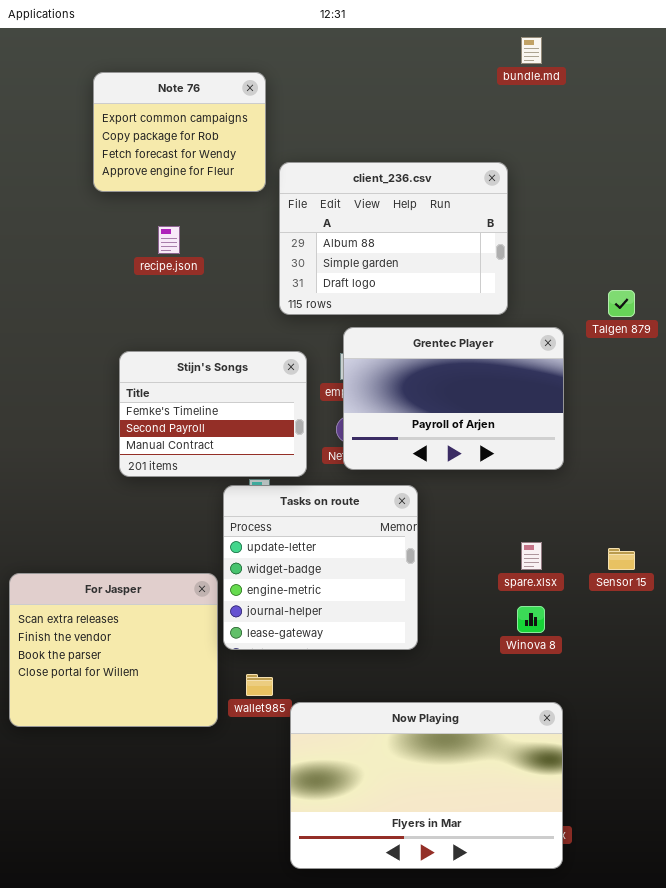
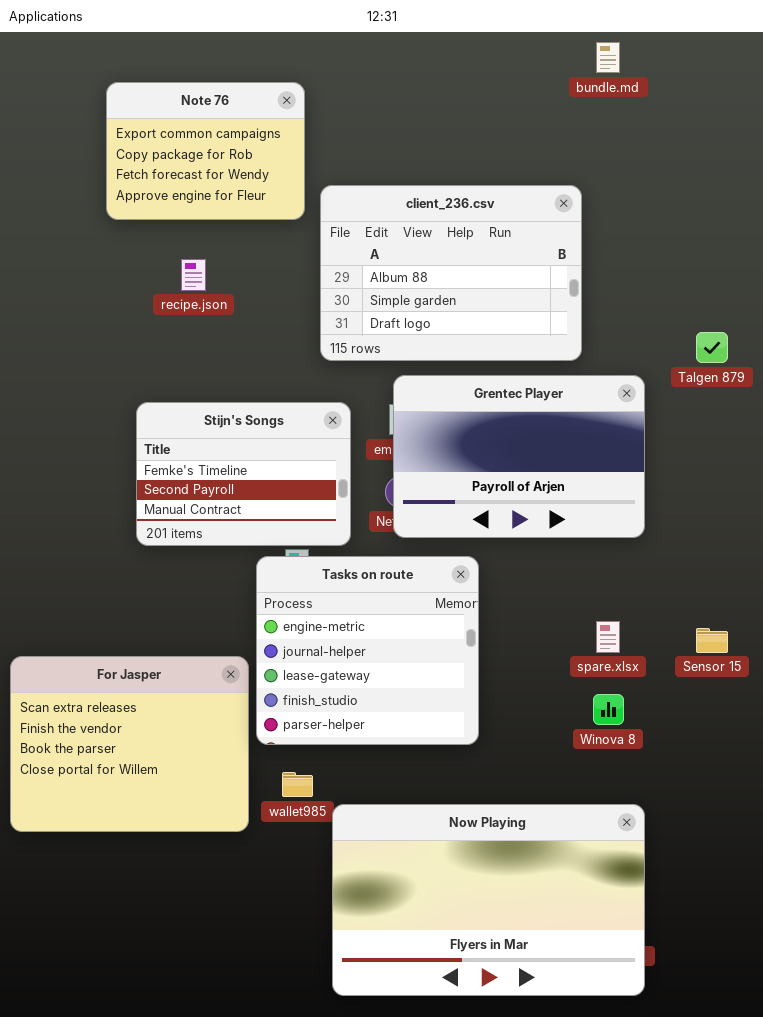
Tasks on route: [223,485,418,650] -> [256,556,479,745], scrolled down 2 rows

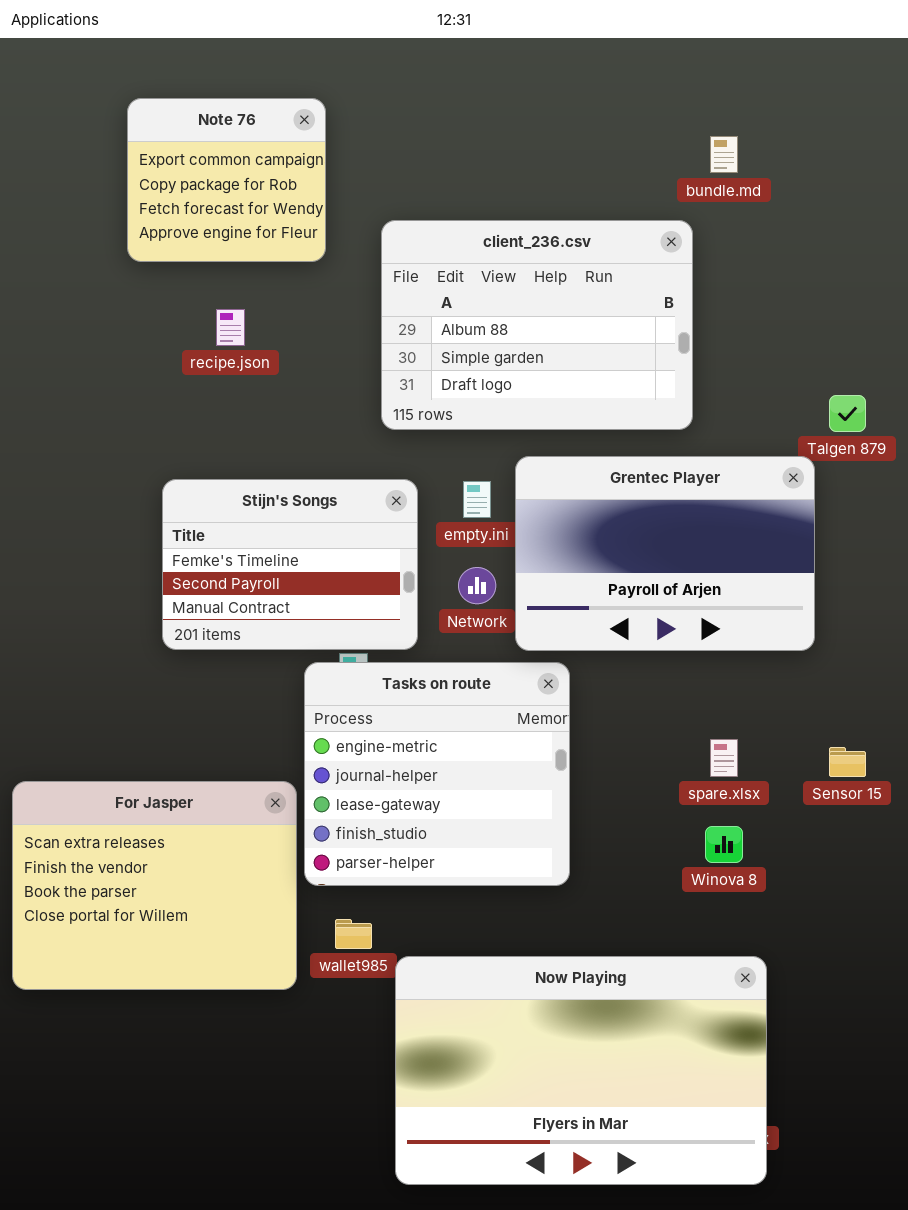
bundle.md: [596,42,620,73] -> [710,136,738,173], moved
Note 76: [106,82,305,220] -> [127,98,326,262], resized
Grentec Player: [393,375,645,538] -> [515,456,815,651], moved

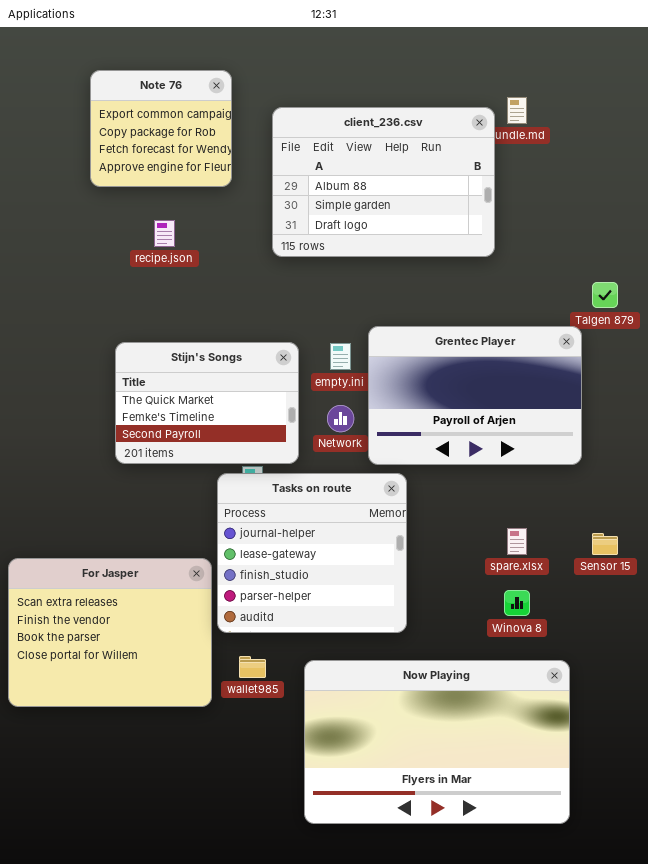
client_236.csv: [381,220,693,430] -> [272,107,495,257], moved
Stijn's Songs: [162,479,418,650] -> [115,342,299,464], scrolled up 1 row
Tasks on route: [304,662,570,886] -> [217,473,407,633], scrolled down 1 row
Now Playing: [395,956,767,1185] -> [304,660,570,824], moved

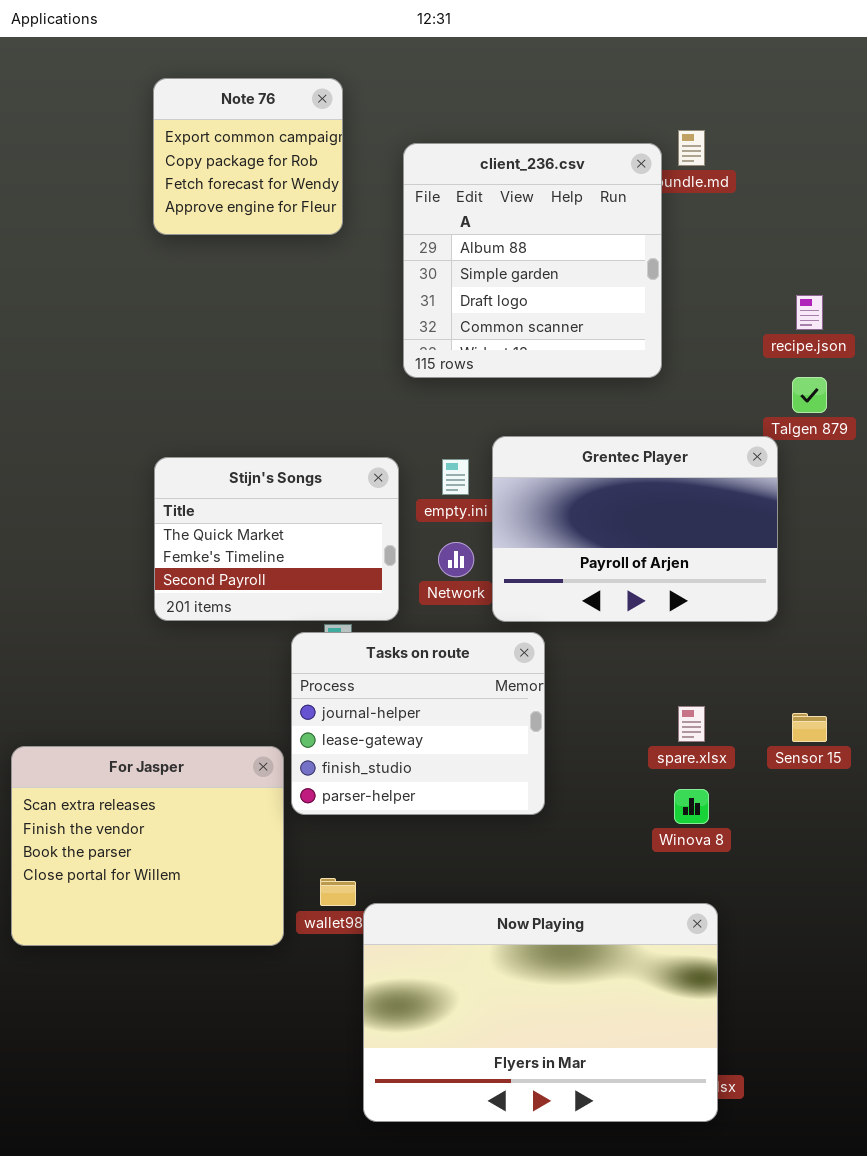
Note 76: [90,70,232,187] -> [153,78,343,235], moved
client_236.csv: [272,107,495,257] -> [403,143,662,378], resized
recipe.json: [154,220,175,247] -> [796,295,823,330], moved
Tasks on route: [217,473,407,633] -> [291,632,545,815], resized
Now Playing: [304,660,570,824] -> [363,903,718,1122], moved

